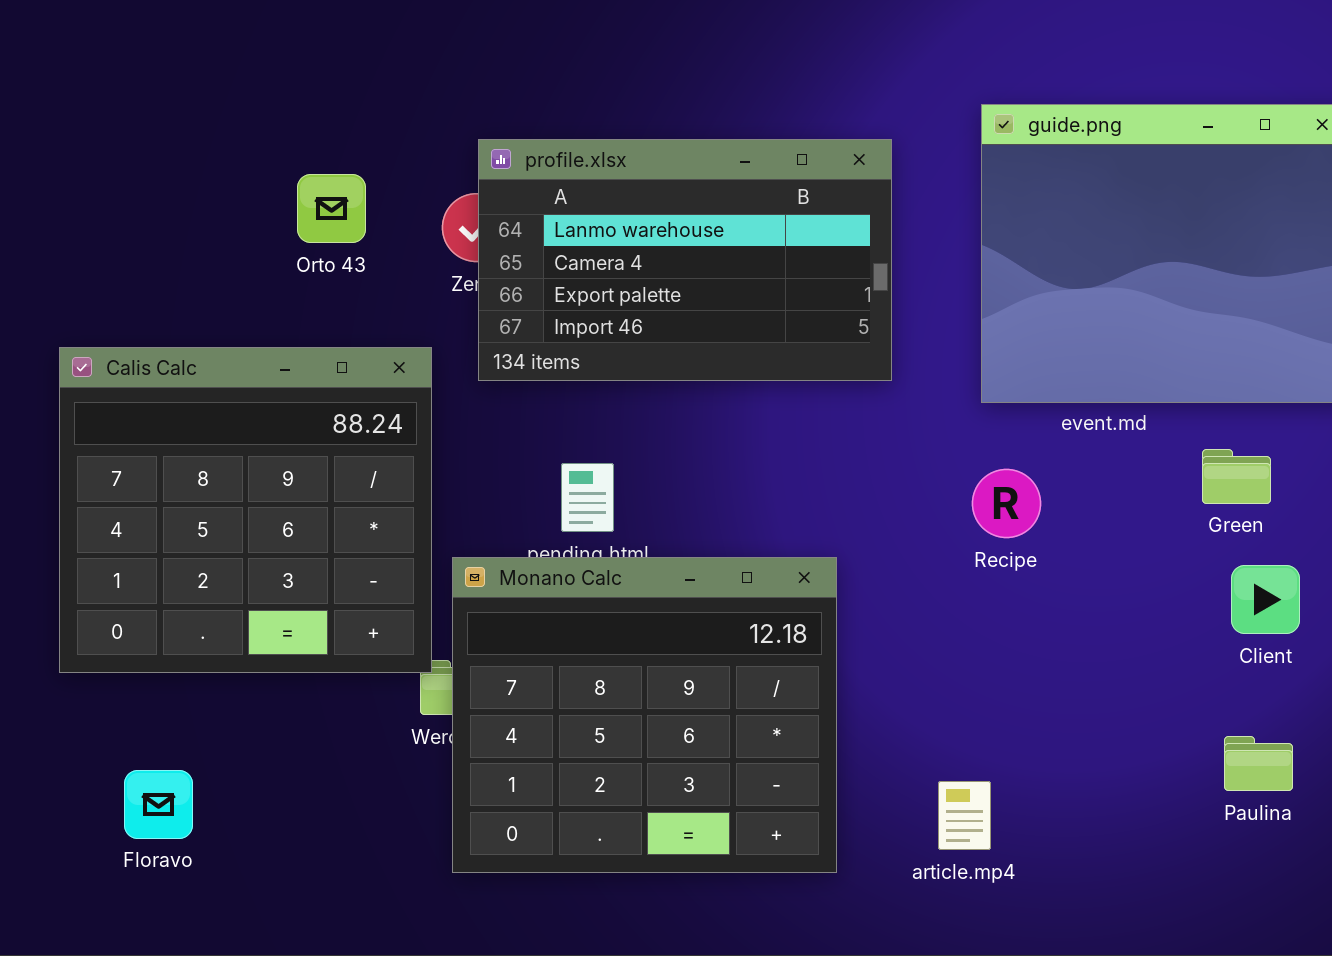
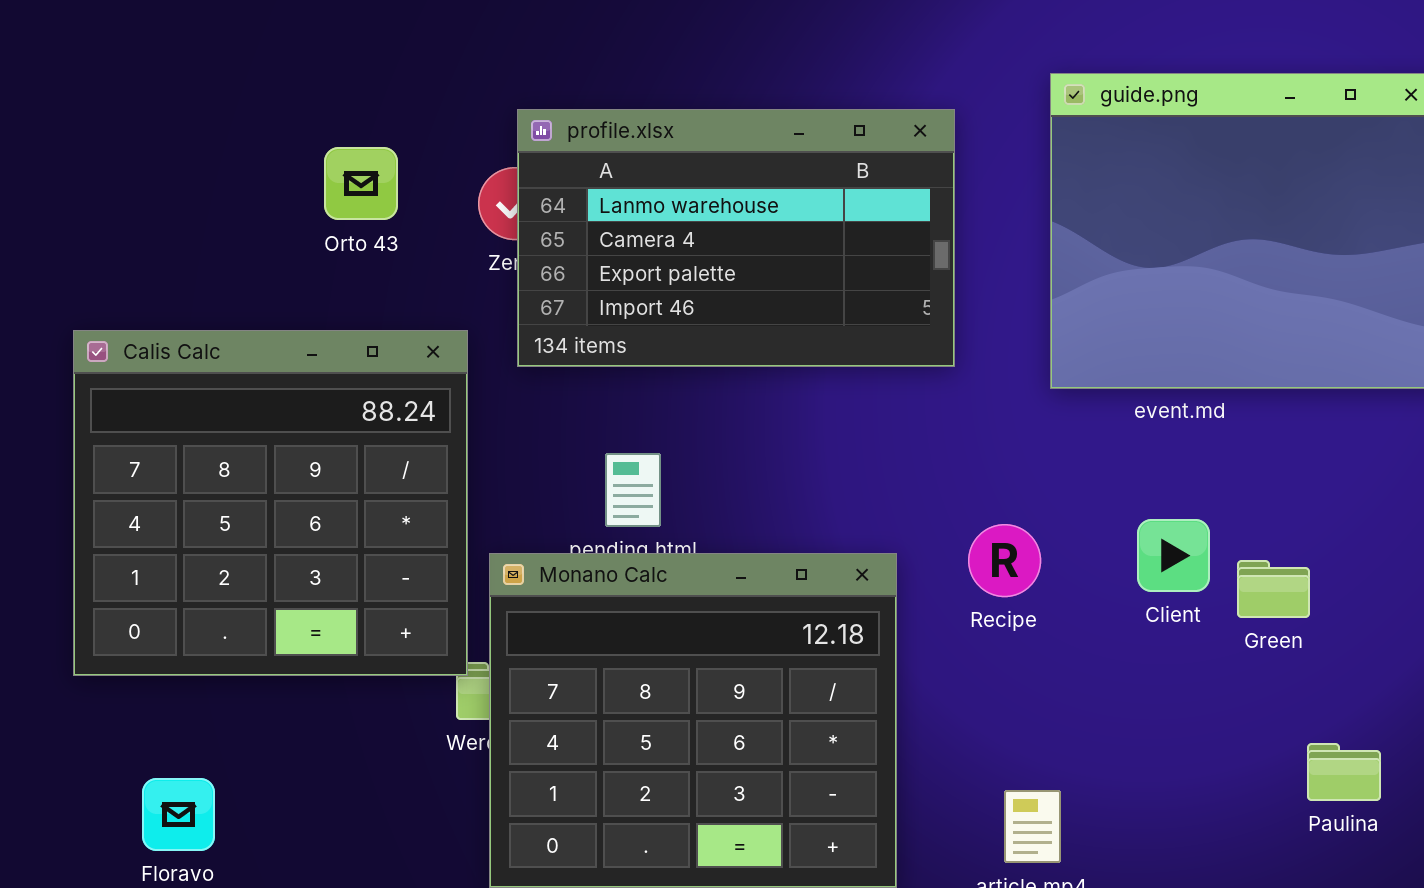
Green: [1202,449,1271,504] -> [1237,560,1310,618], moved
Recipe: [972,469,1041,538] -> [968,524,1041,597], moved
Client: [1231,565,1300,634] -> [1137,519,1210,592], moved

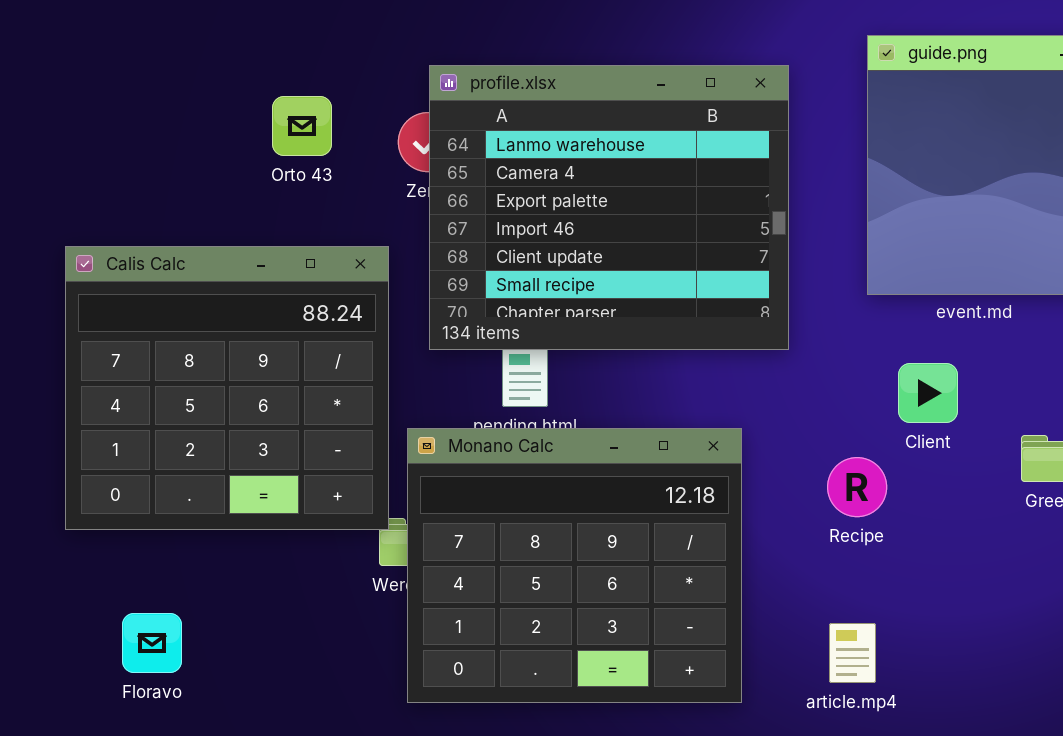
profile.xlsx: [517,109,955,367] -> [429,65,789,350], resized
Client: [1137,519,1210,592] -> [898,363,958,423], moved
Recipe: [968,524,1041,597] -> [827,457,887,517], moved

